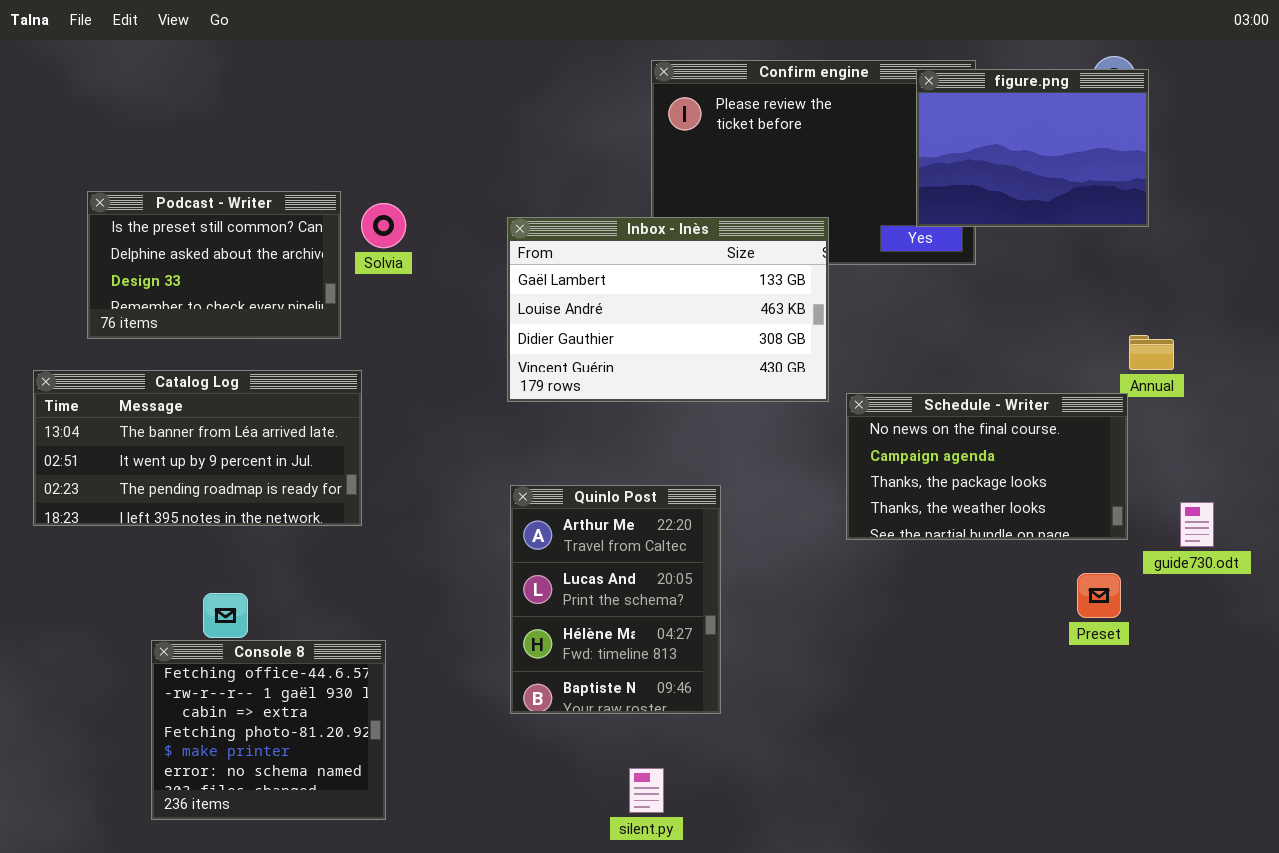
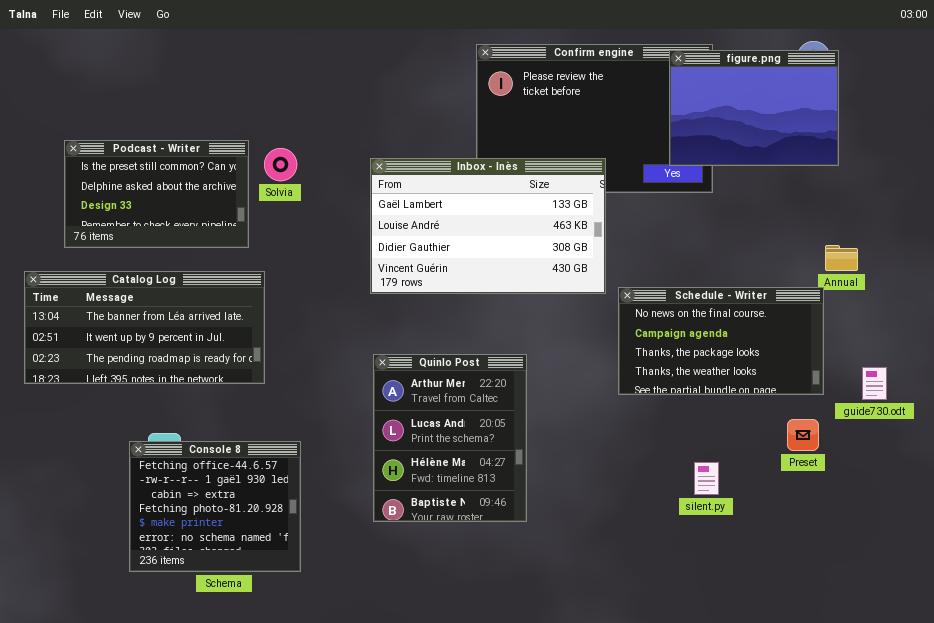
Console 8: [151,640,386,820] -> [129,441,301,572], moved
silent.py: [629,768,664,813] -> [694,462,719,495], moved

